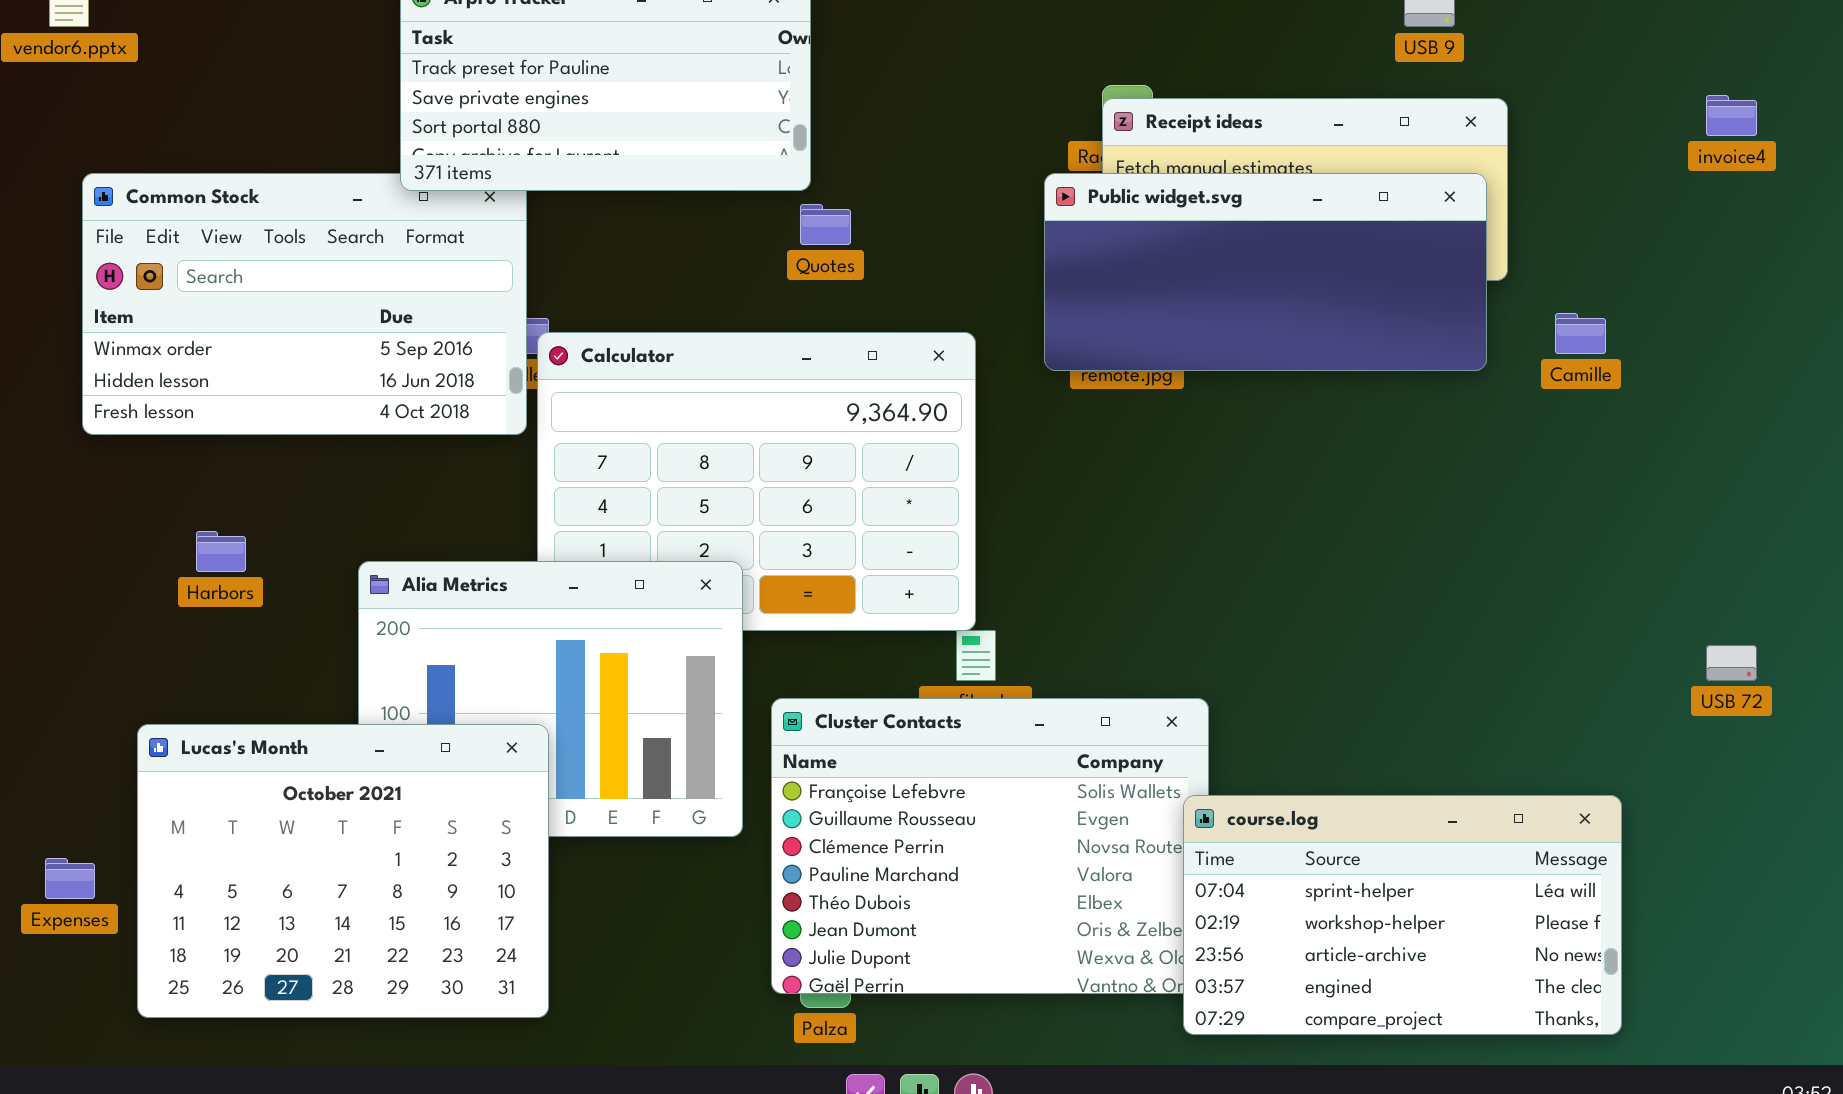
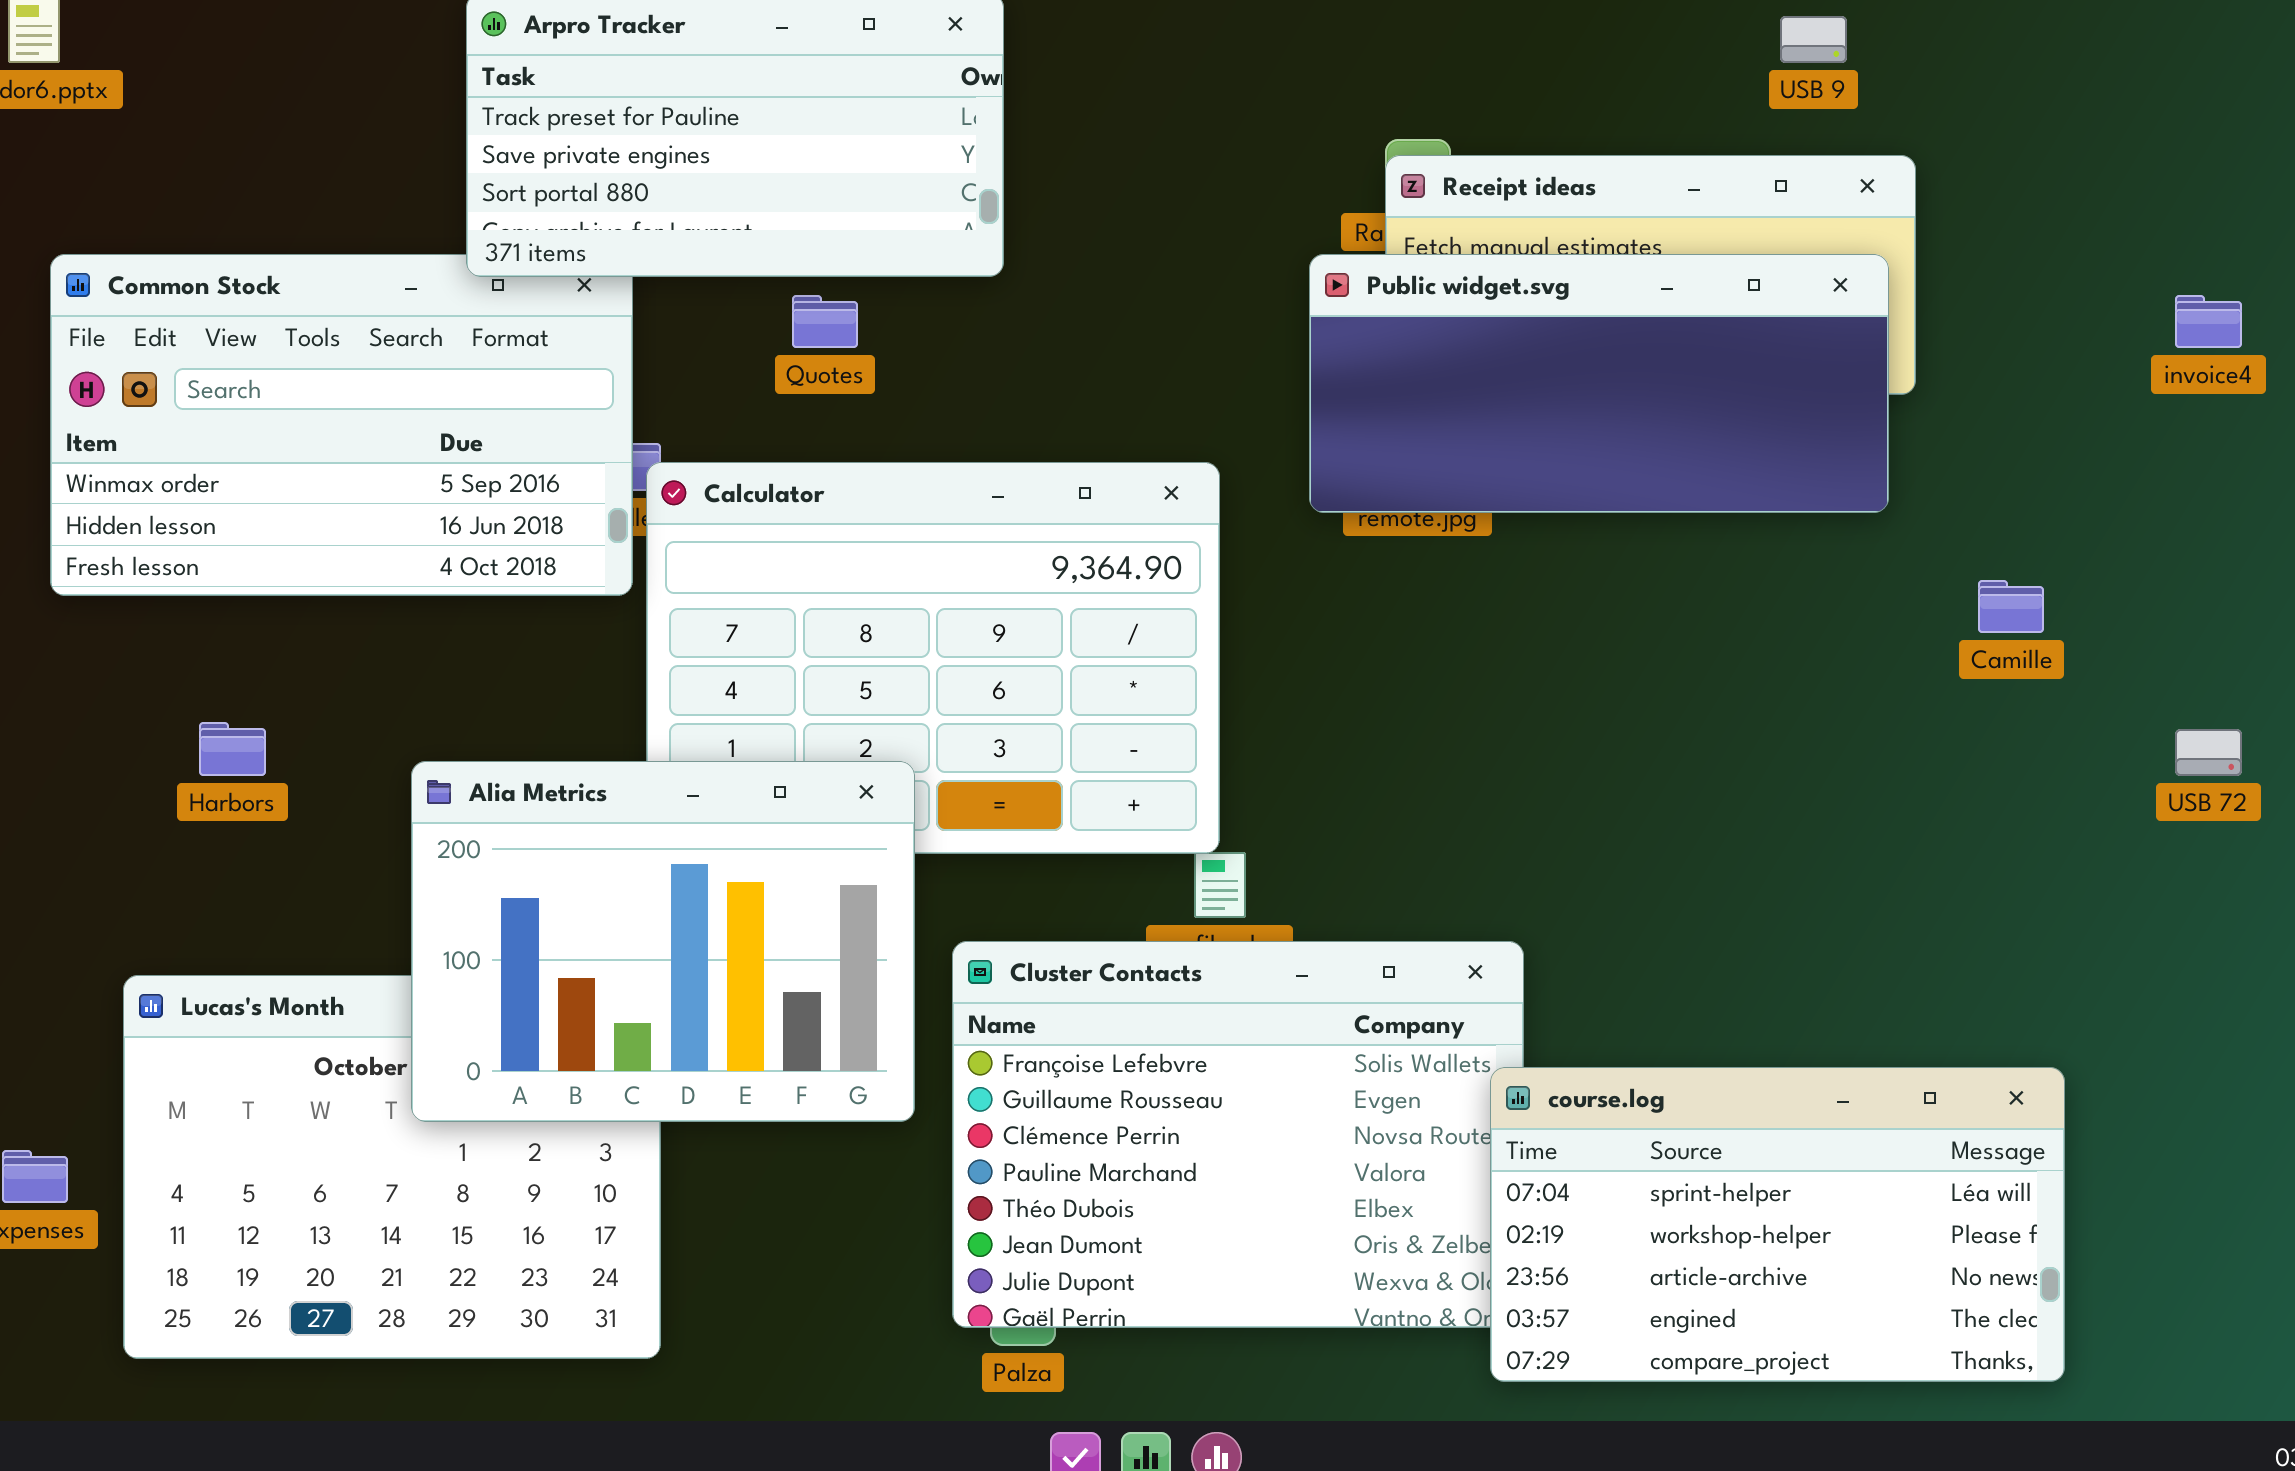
invoice4: [1706,95,1757,136] -> [2175,295,2242,348], moved
Quotes: [800,204,851,245] -> [792,295,858,348], moved
Camille: [1555,313,1606,354] -> [1978,580,2044,633], moved
Alia Metrics: [358,561,743,837] -> [411,761,915,1122], raised
USB 72: [1706,645,1757,681] -> [2175,729,2242,776], moved

